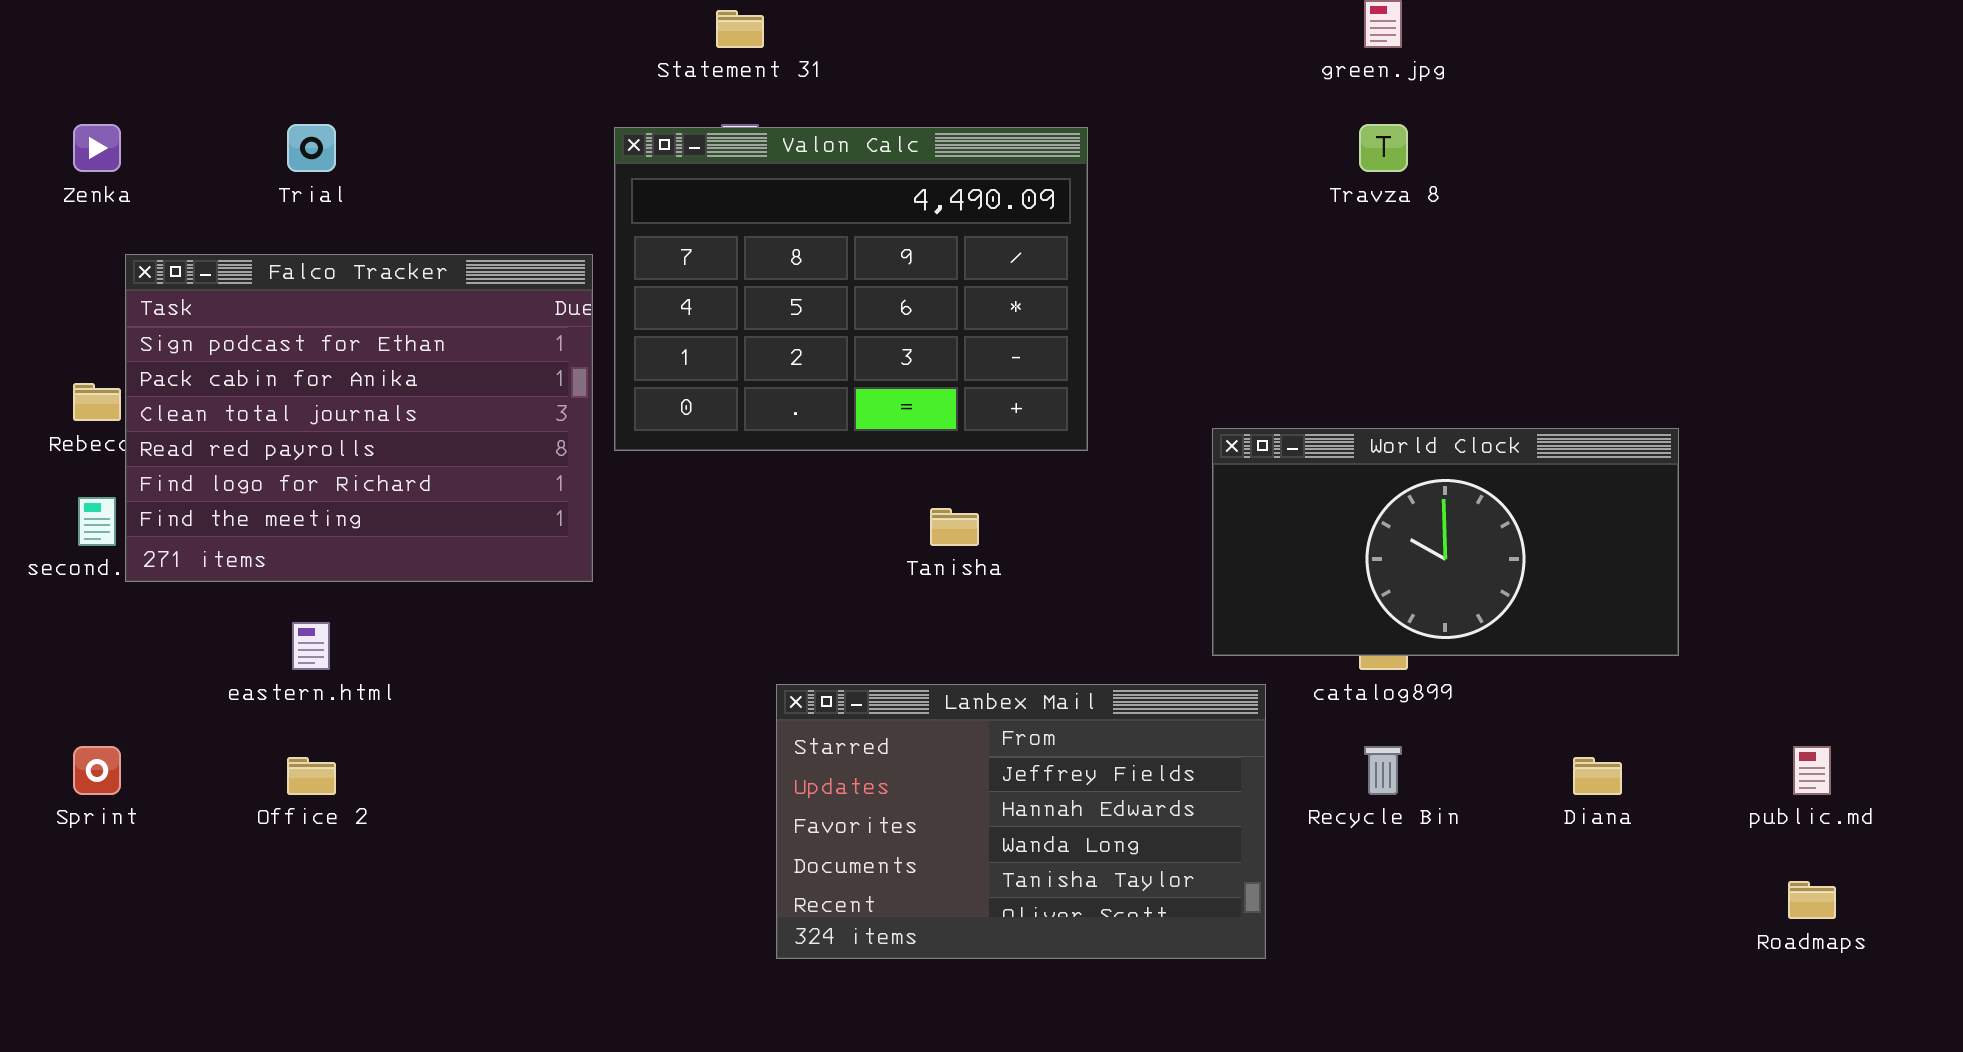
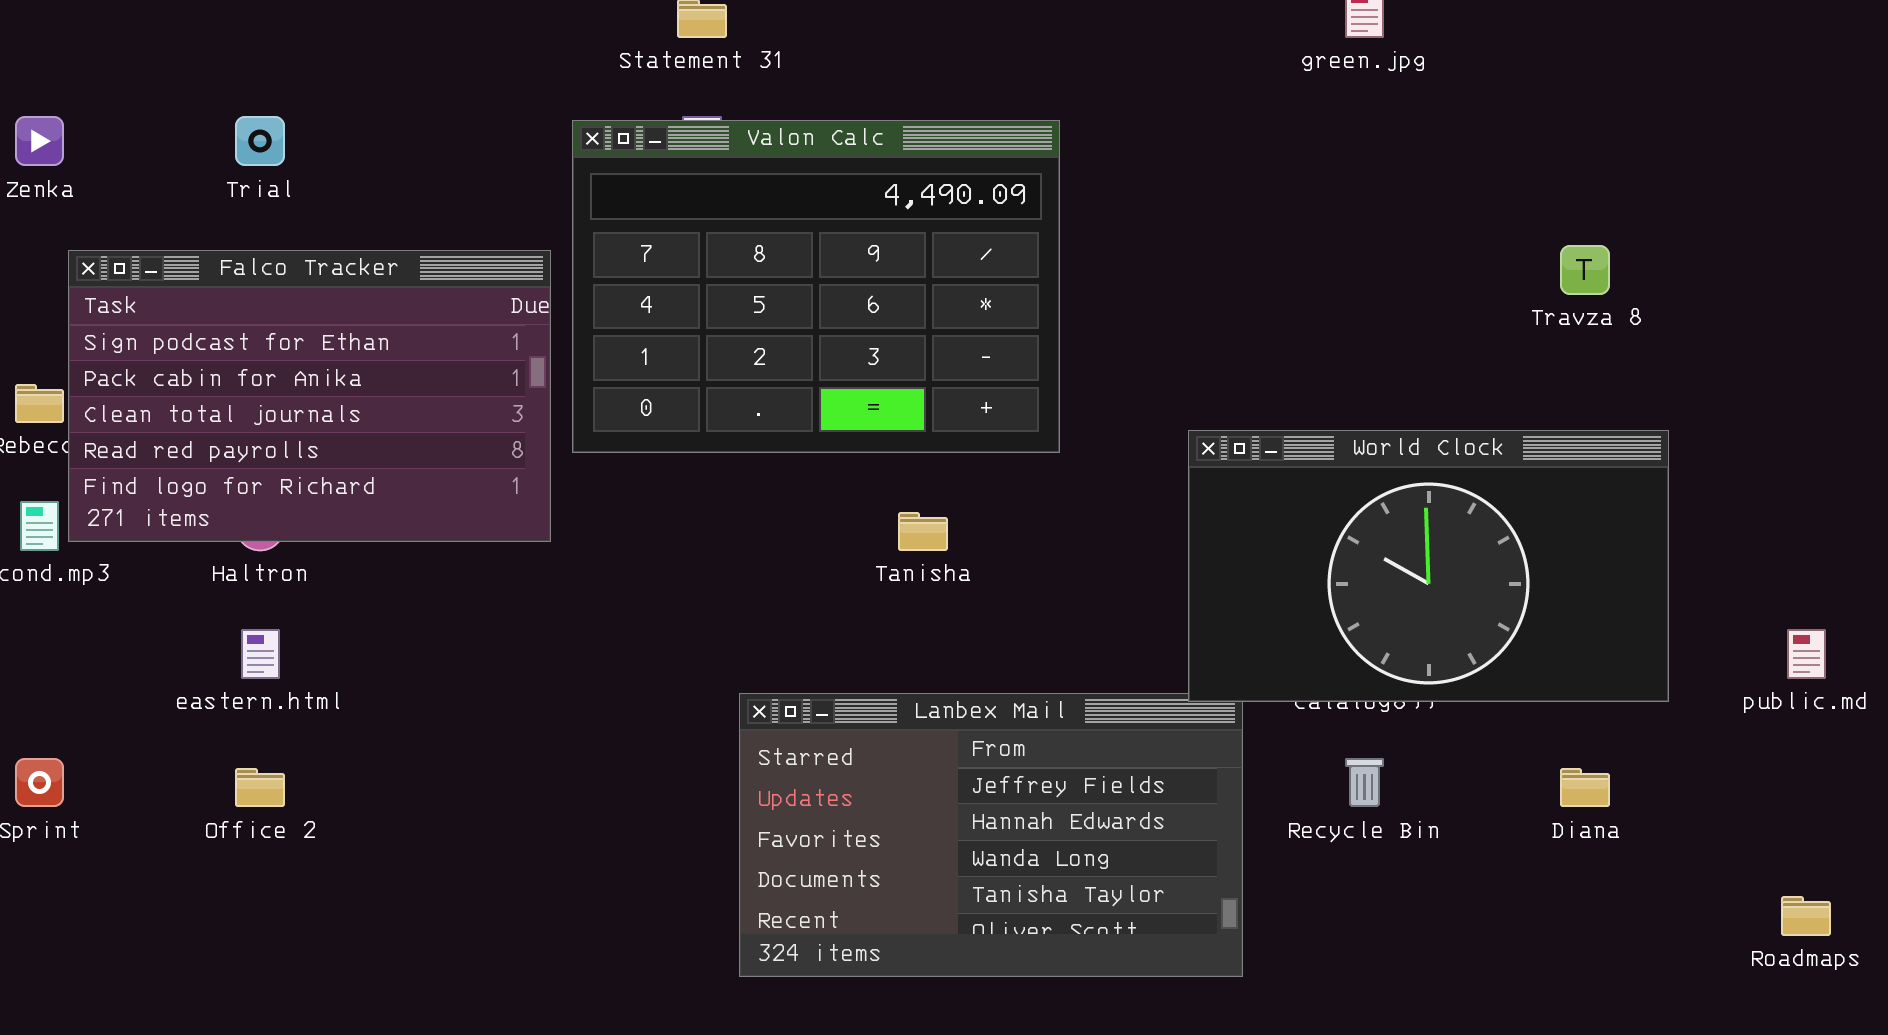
Travza 8: [1359,124,1408,172] -> [1560,245,1610,295], moved
Falco Tracker: [125,254,593,582] -> [68,250,551,542], resized
World Clock: [1212,428,1679,656] -> [1188,430,1669,702], resized
public.md: [1793,746,1831,795] -> [1787,629,1826,679], moved

